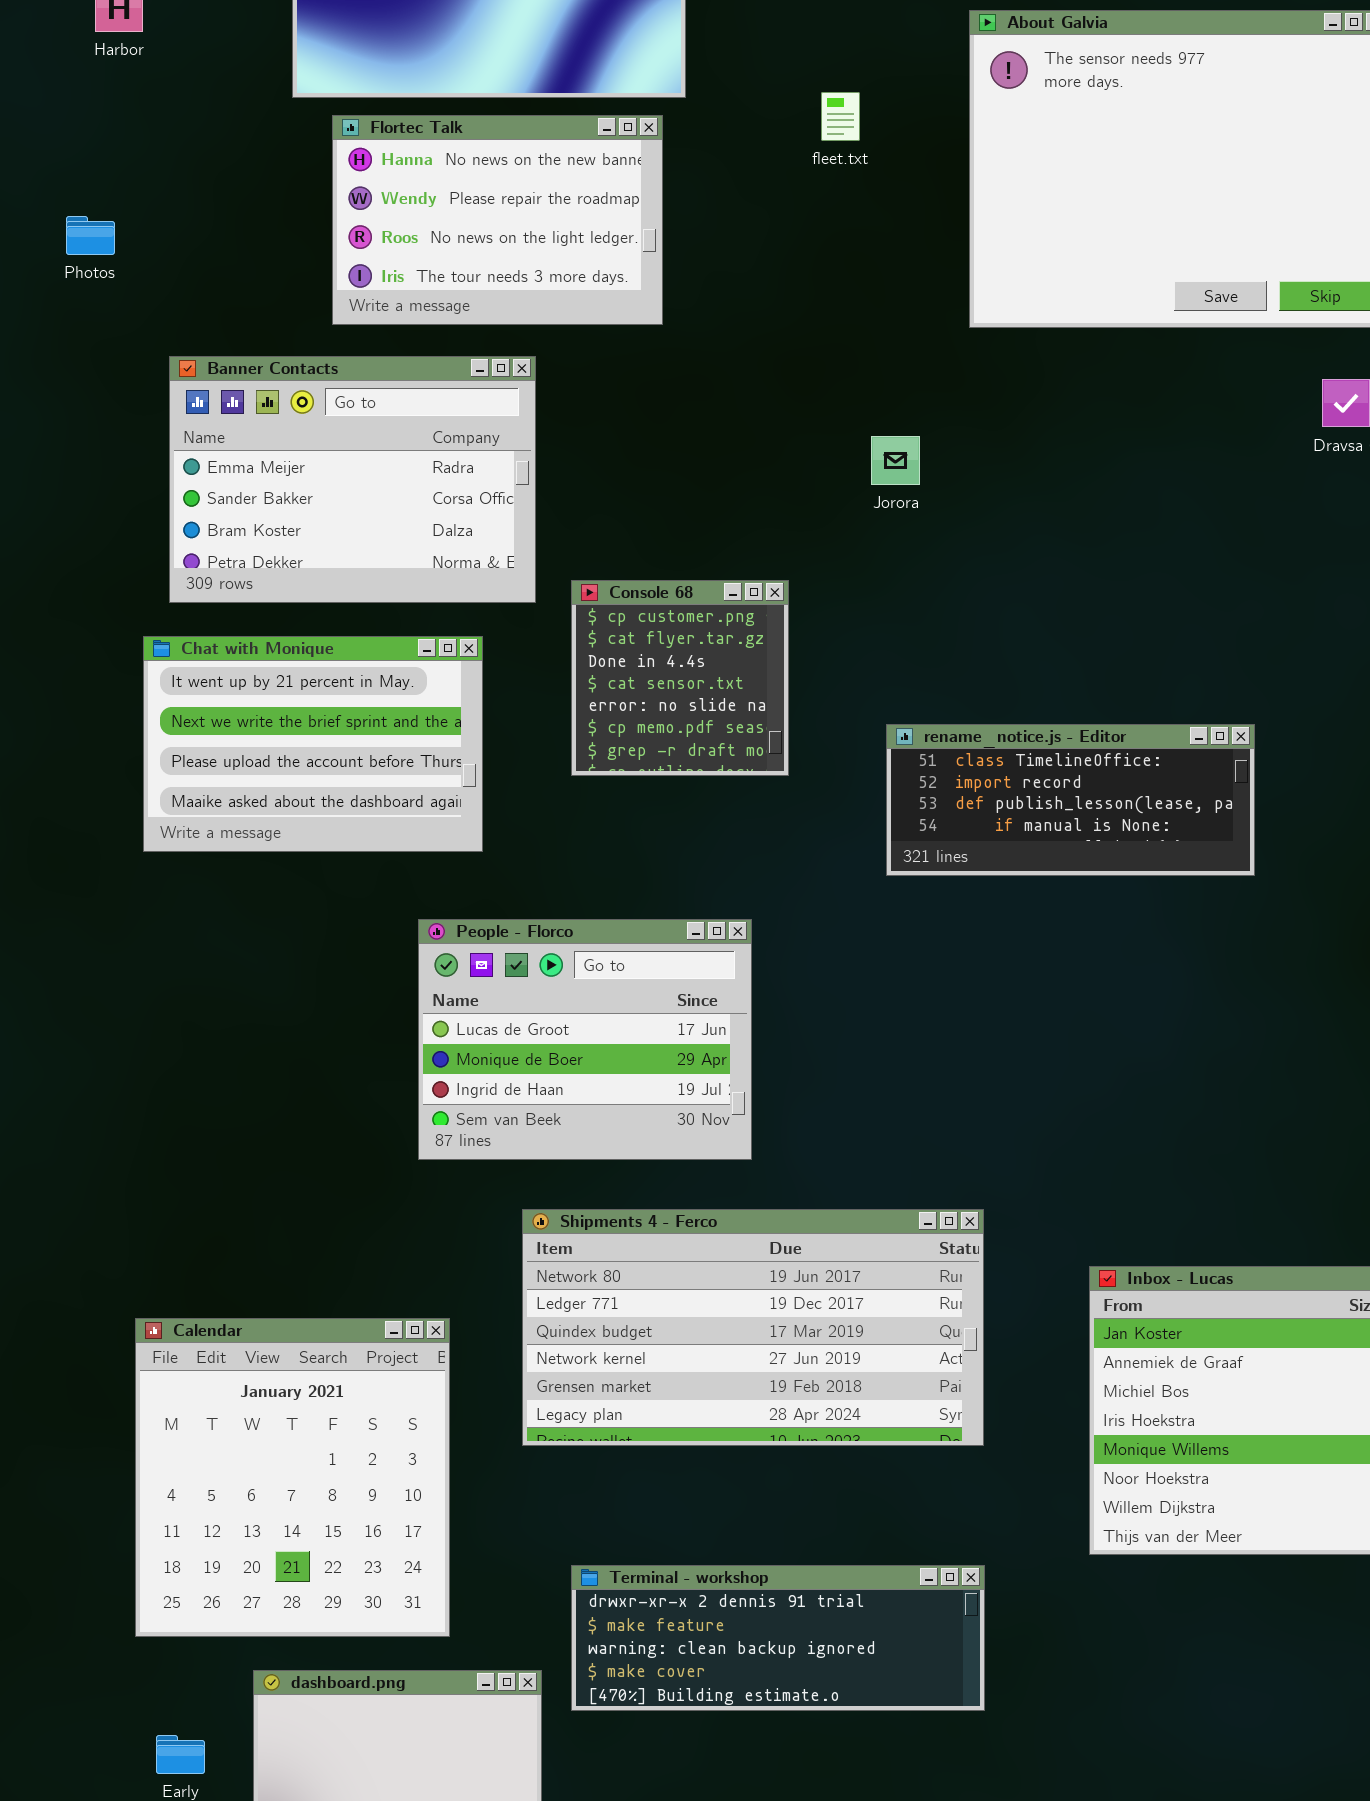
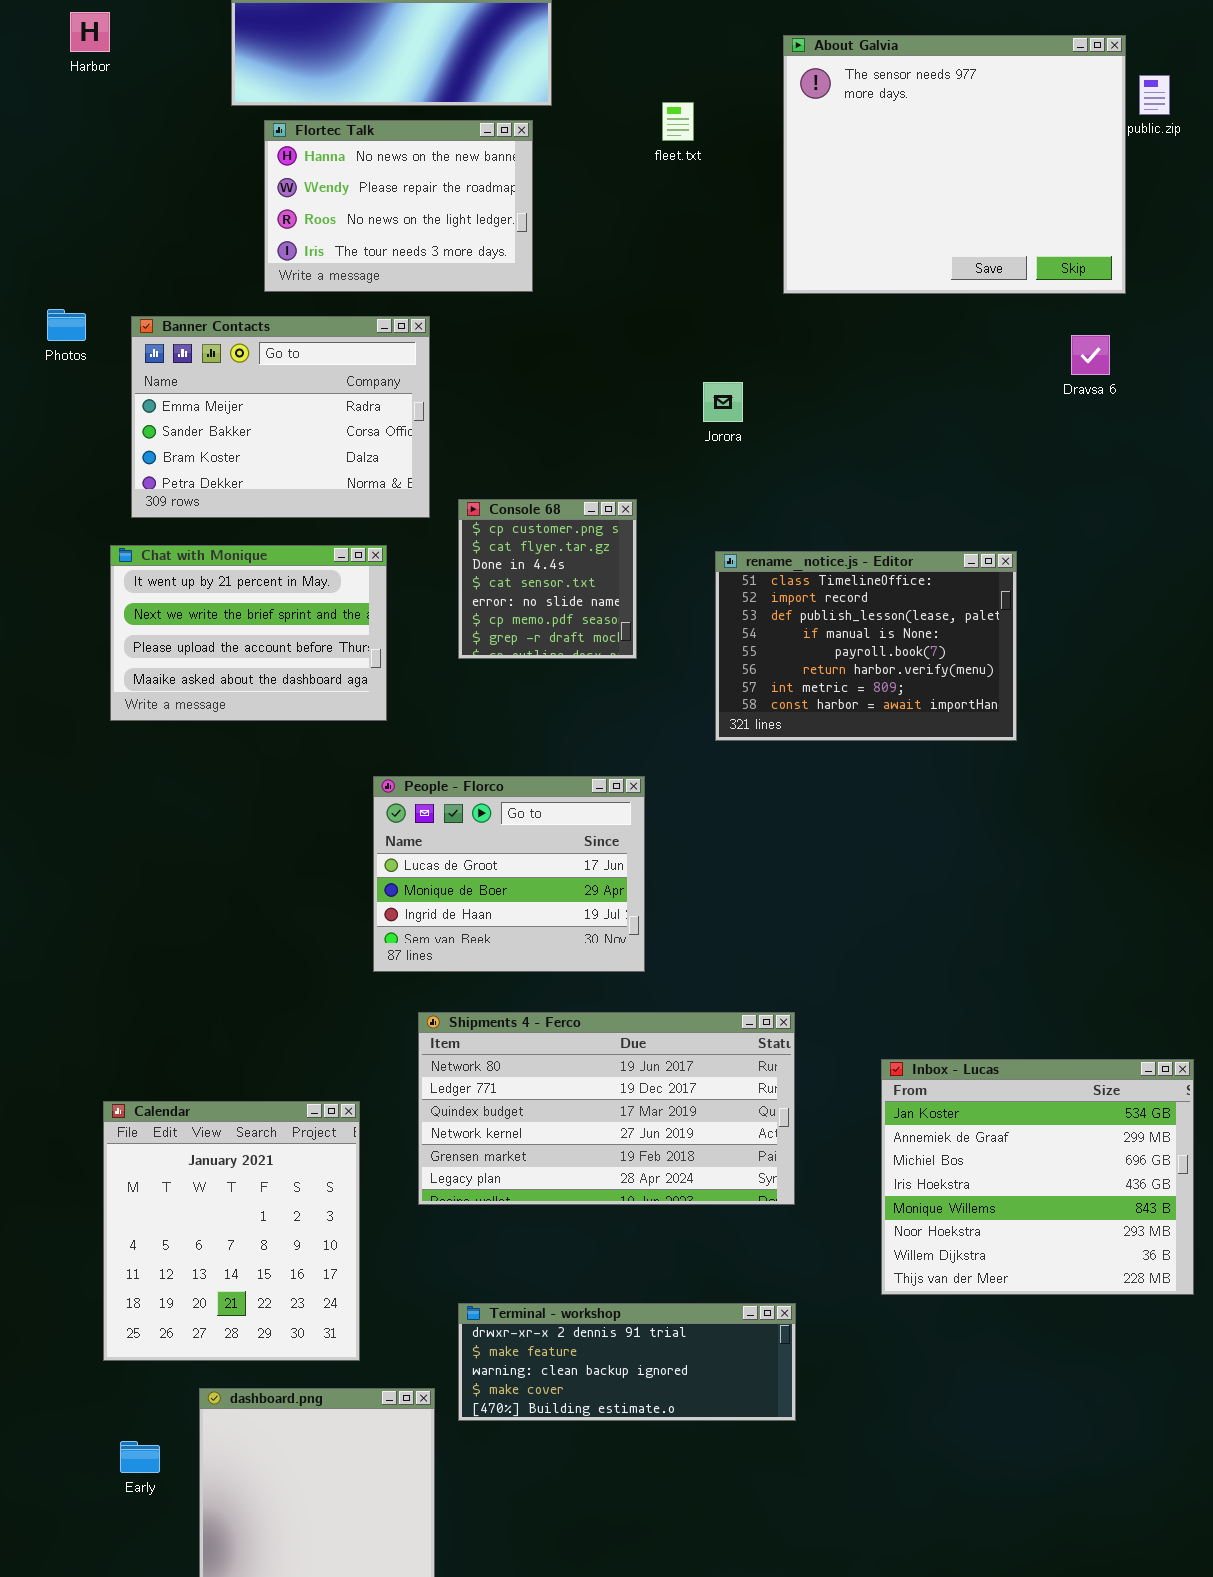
Photos: [66,216,115,255] -> [47,309,86,341], moved
rename_notice.js - Editor: [886,724,1255,876] -> [715,551,1017,741], resized
People - Florco: [418,919,752,1160] -> [373,776,645,972], moved

